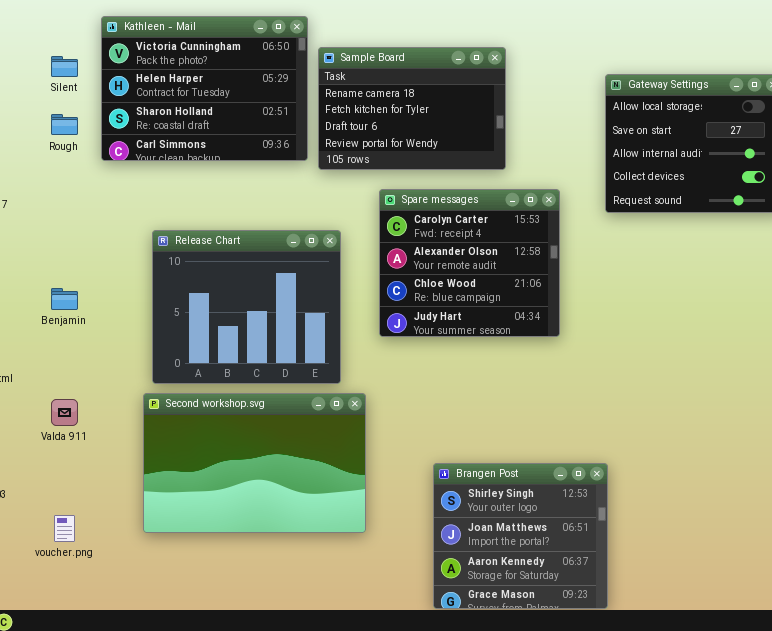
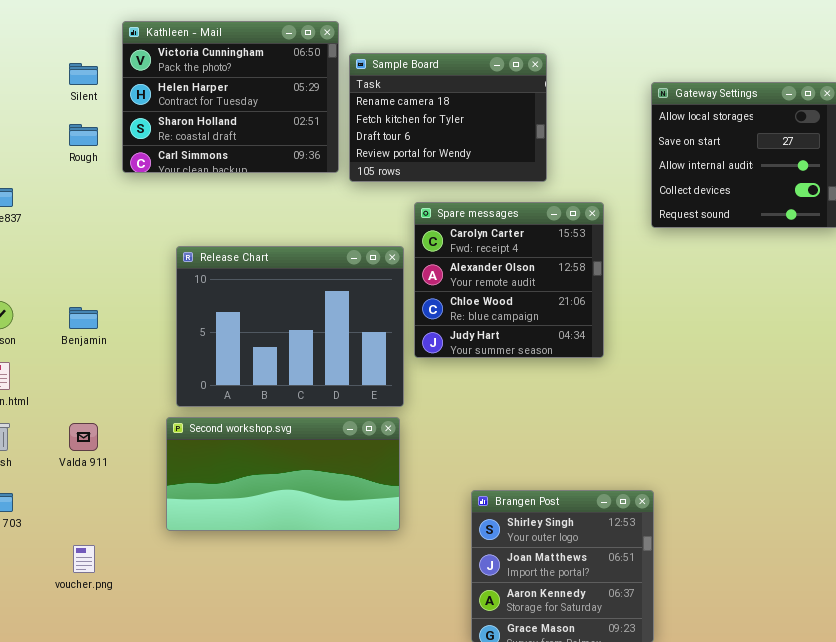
Release Chart: [152,230,341,384] -> [176,246,404,407], resized
Second workshop.svg: [143,393,366,533] -> [166,417,400,531], resized

